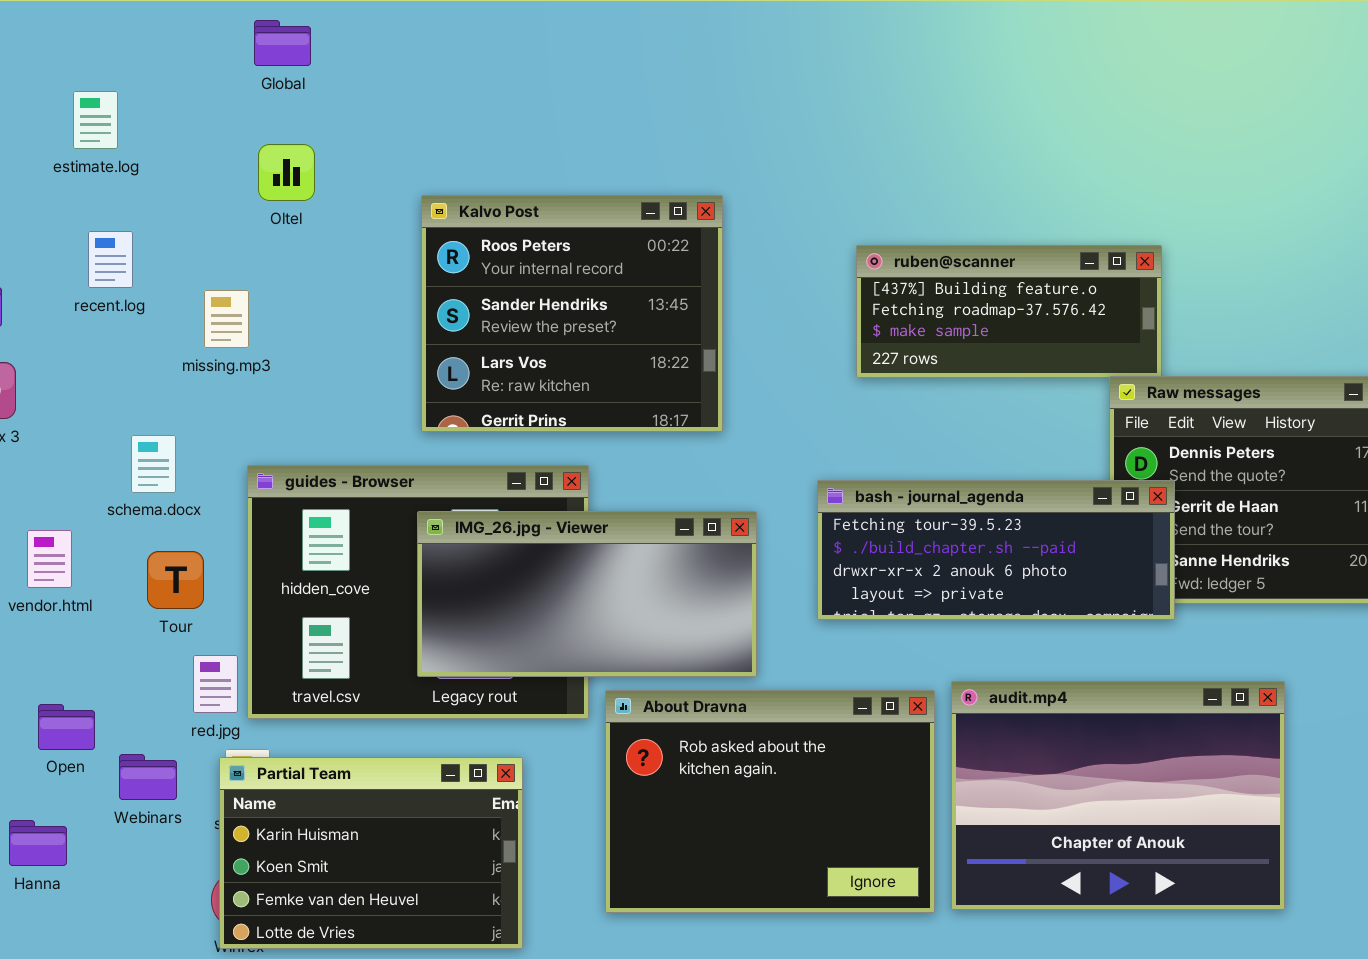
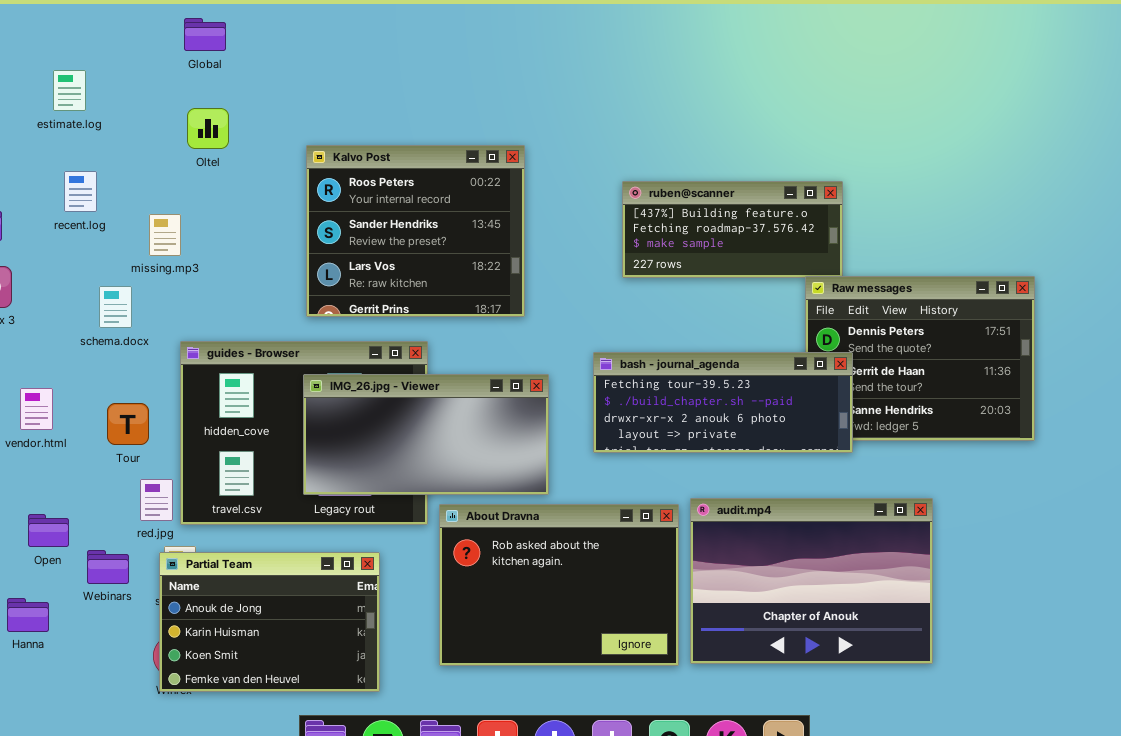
schema.docx: [131,435,176,493] -> [99,286,132,328], moved
Partial Team: [219,757,523,949] -> [159,552,380,692], scrolled up 1 row

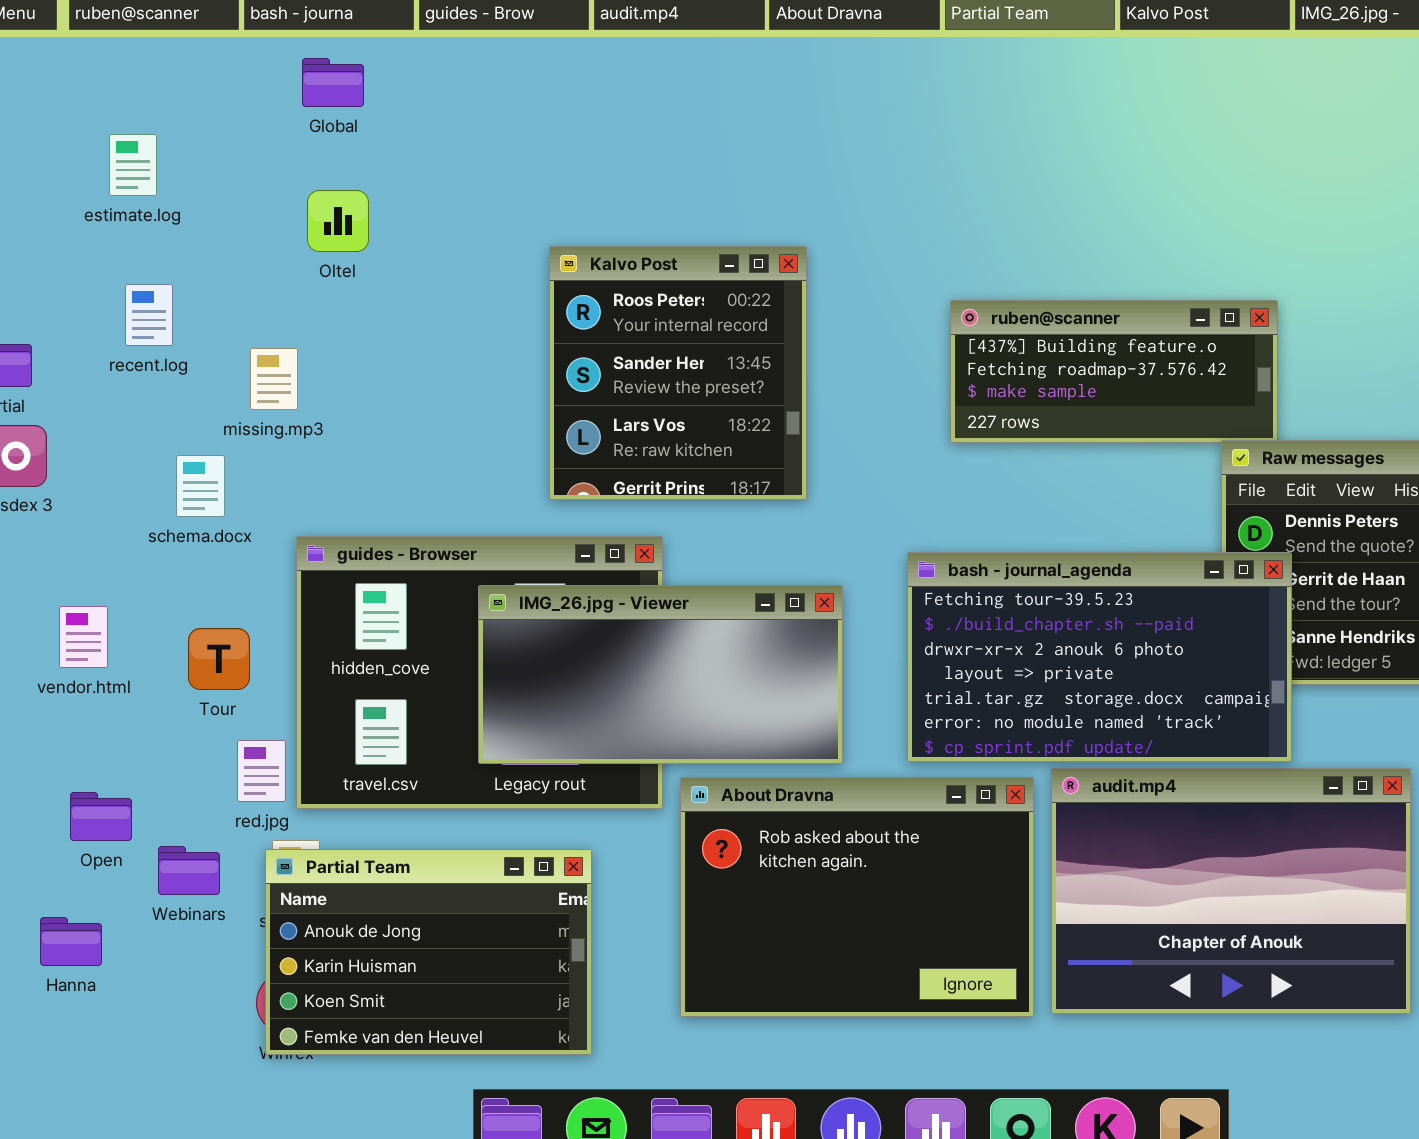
Kalvo Post: [306,145,525,317] -> [549,246,807,500], resized
bash - journal_agenda: [593,352,853,453] -> [907,552,1292,762], resized

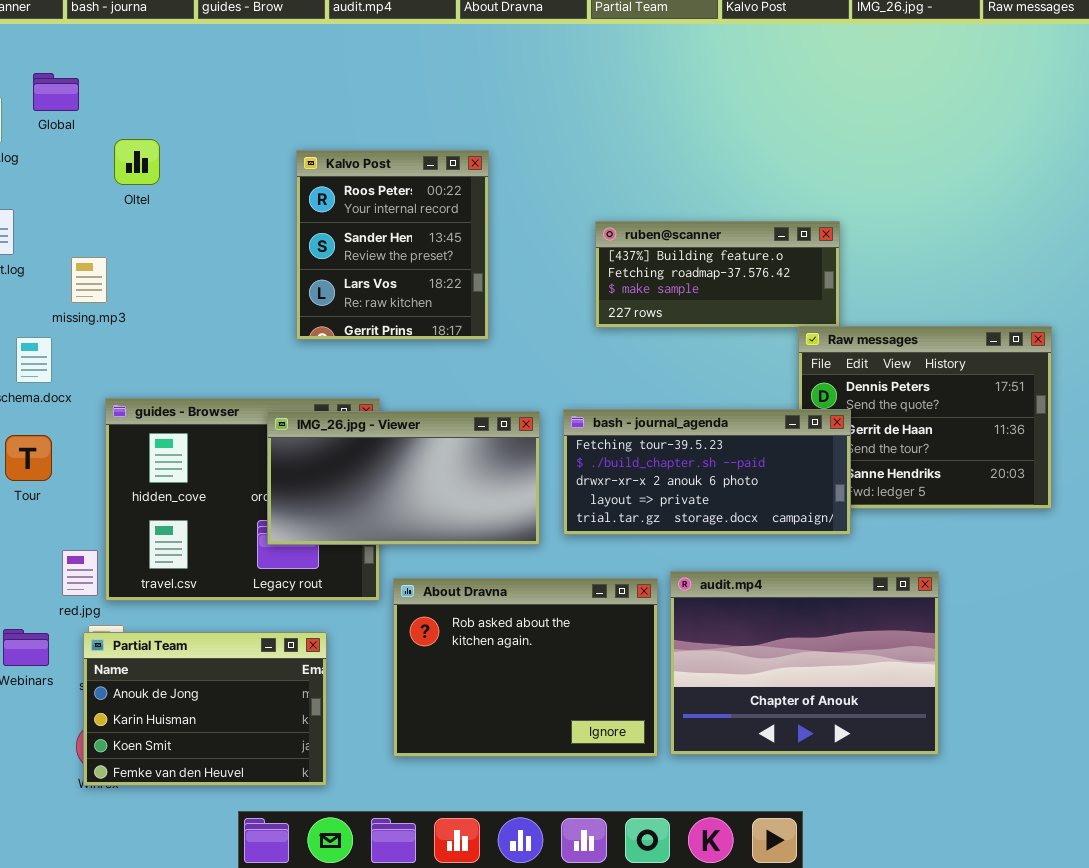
Global: [302,58,364,107] -> [33,73,79,111], moved
Kalvo Post: [549,246,807,500] -> [296,150,489,340], moved
bash - journal_agenda: [907,552,1292,762] -> [563,409,851,535], resized
IMG_26.jpg - Viewer: [478,585,843,764] -> [267,411,540,545], moved
Tour: [188,628,250,690] -> [5,435,52,481], moved

